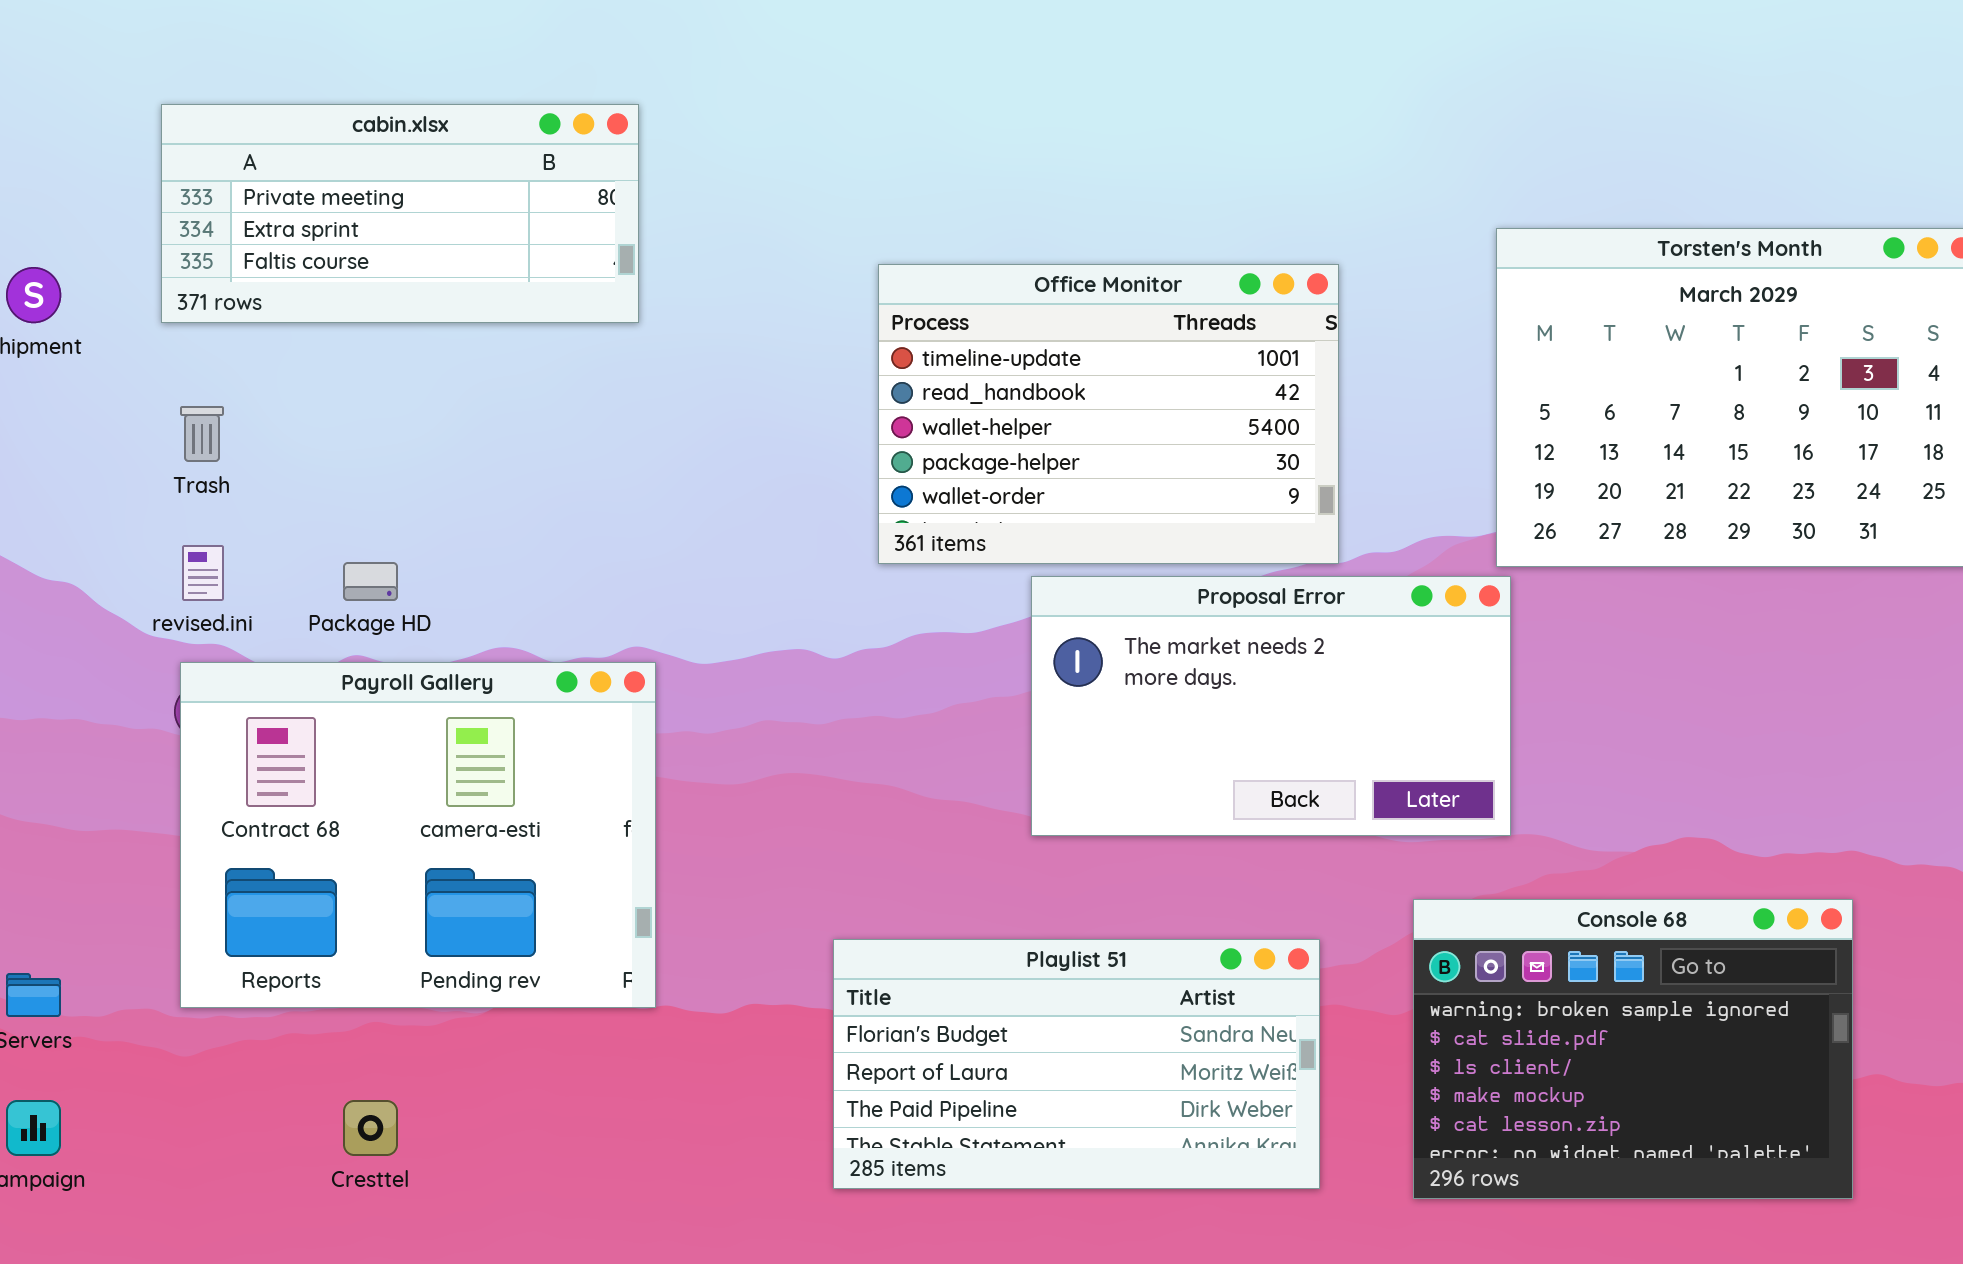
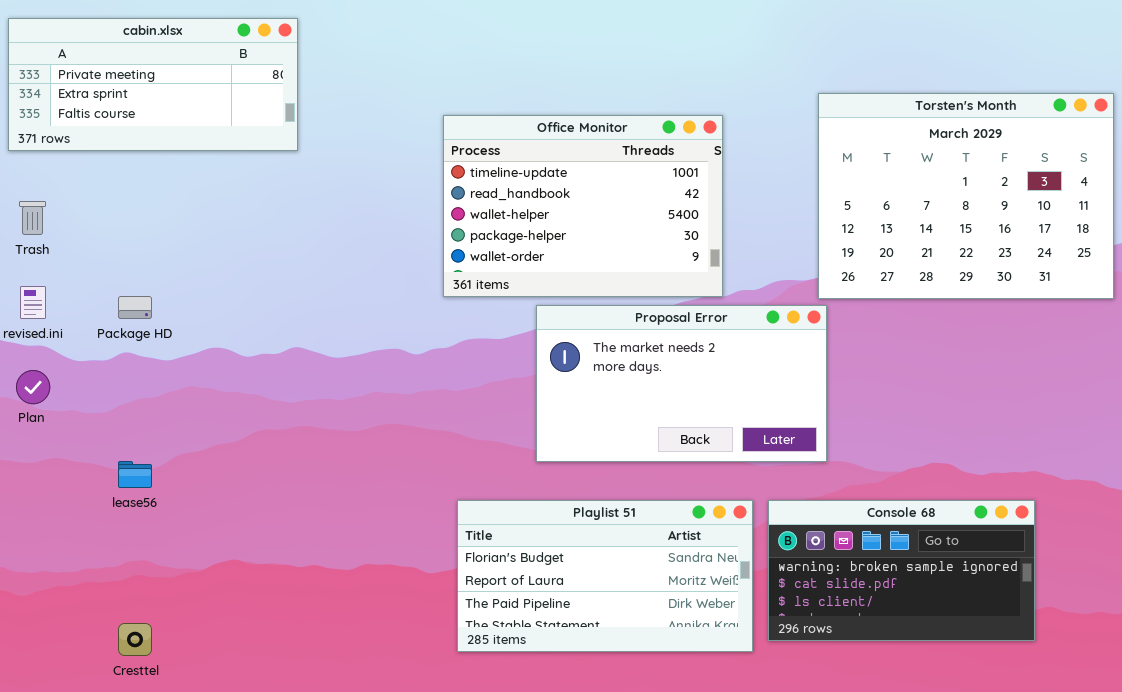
Payroll Gallery: [180,662,656,1008] -> none, closed
Console 68: [1413,899,1853,1199] -> [768,500,1035,641], resized
Playlist 51: [833,939,1320,1189] -> [457,500,753,652], moved

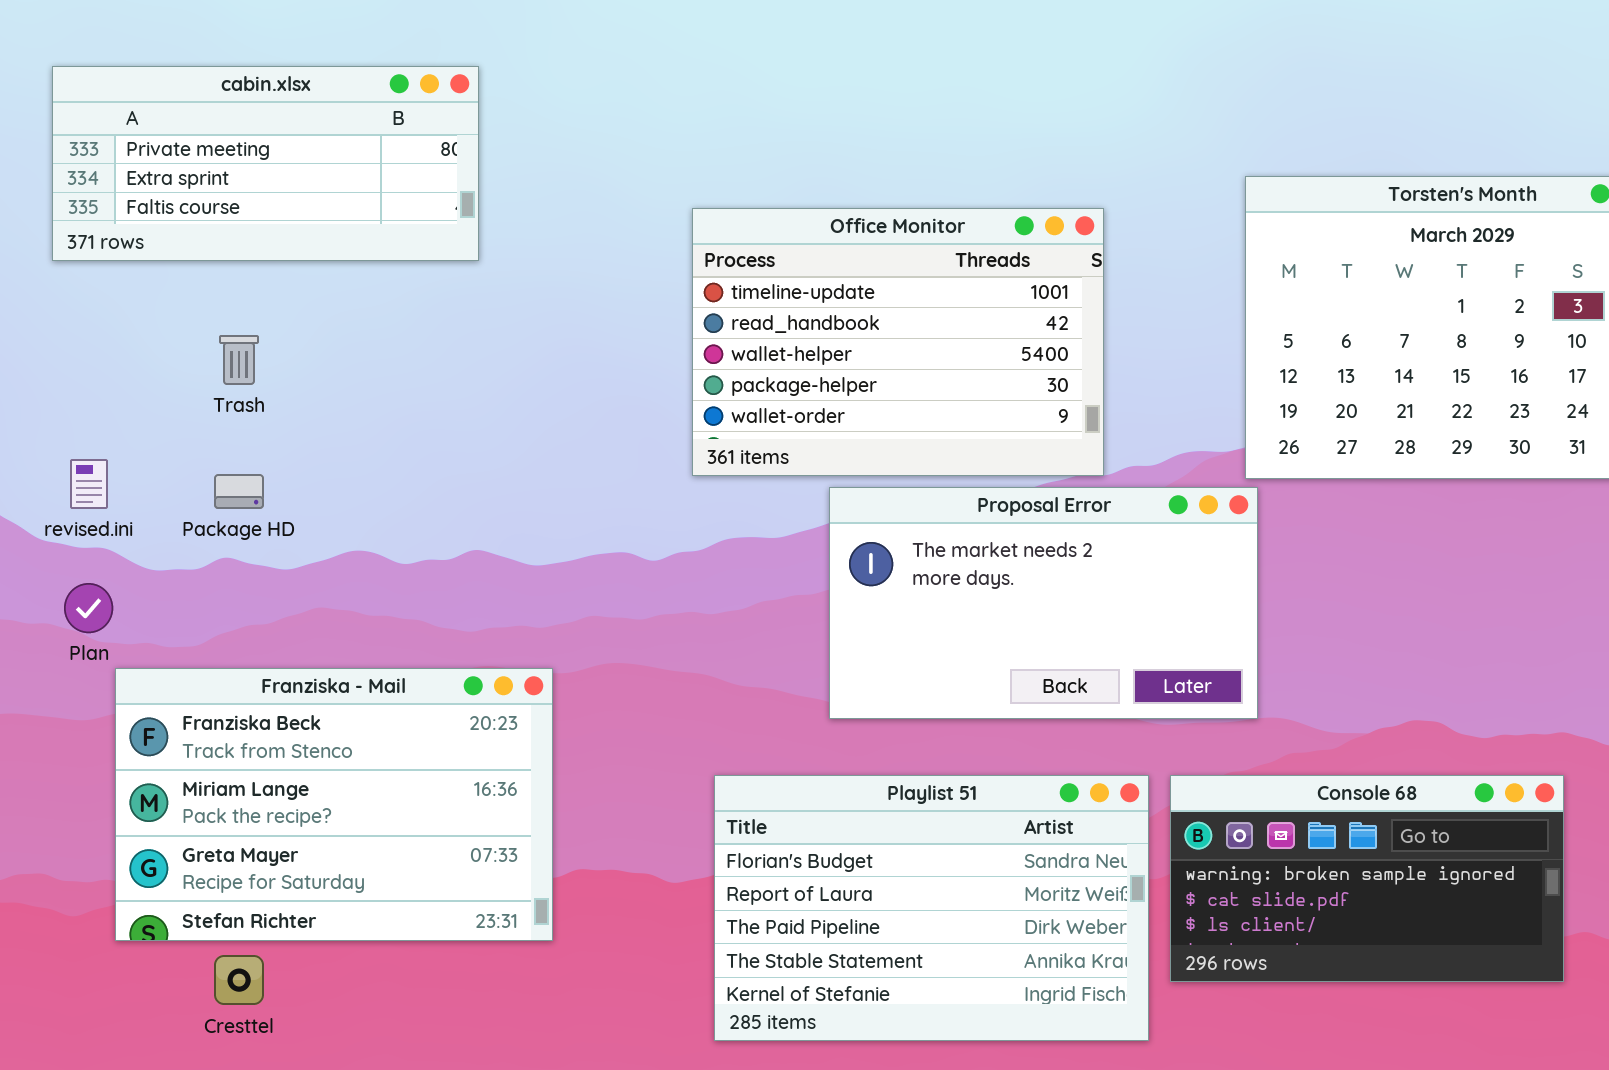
Trash: [19,201,46,235] -> [219,335,259,385], moved
Franziska - Mail: none -> [115,668,553,941], opened
Playlist 51: [457,500,753,652] -> [714,775,1149,1041], resized

